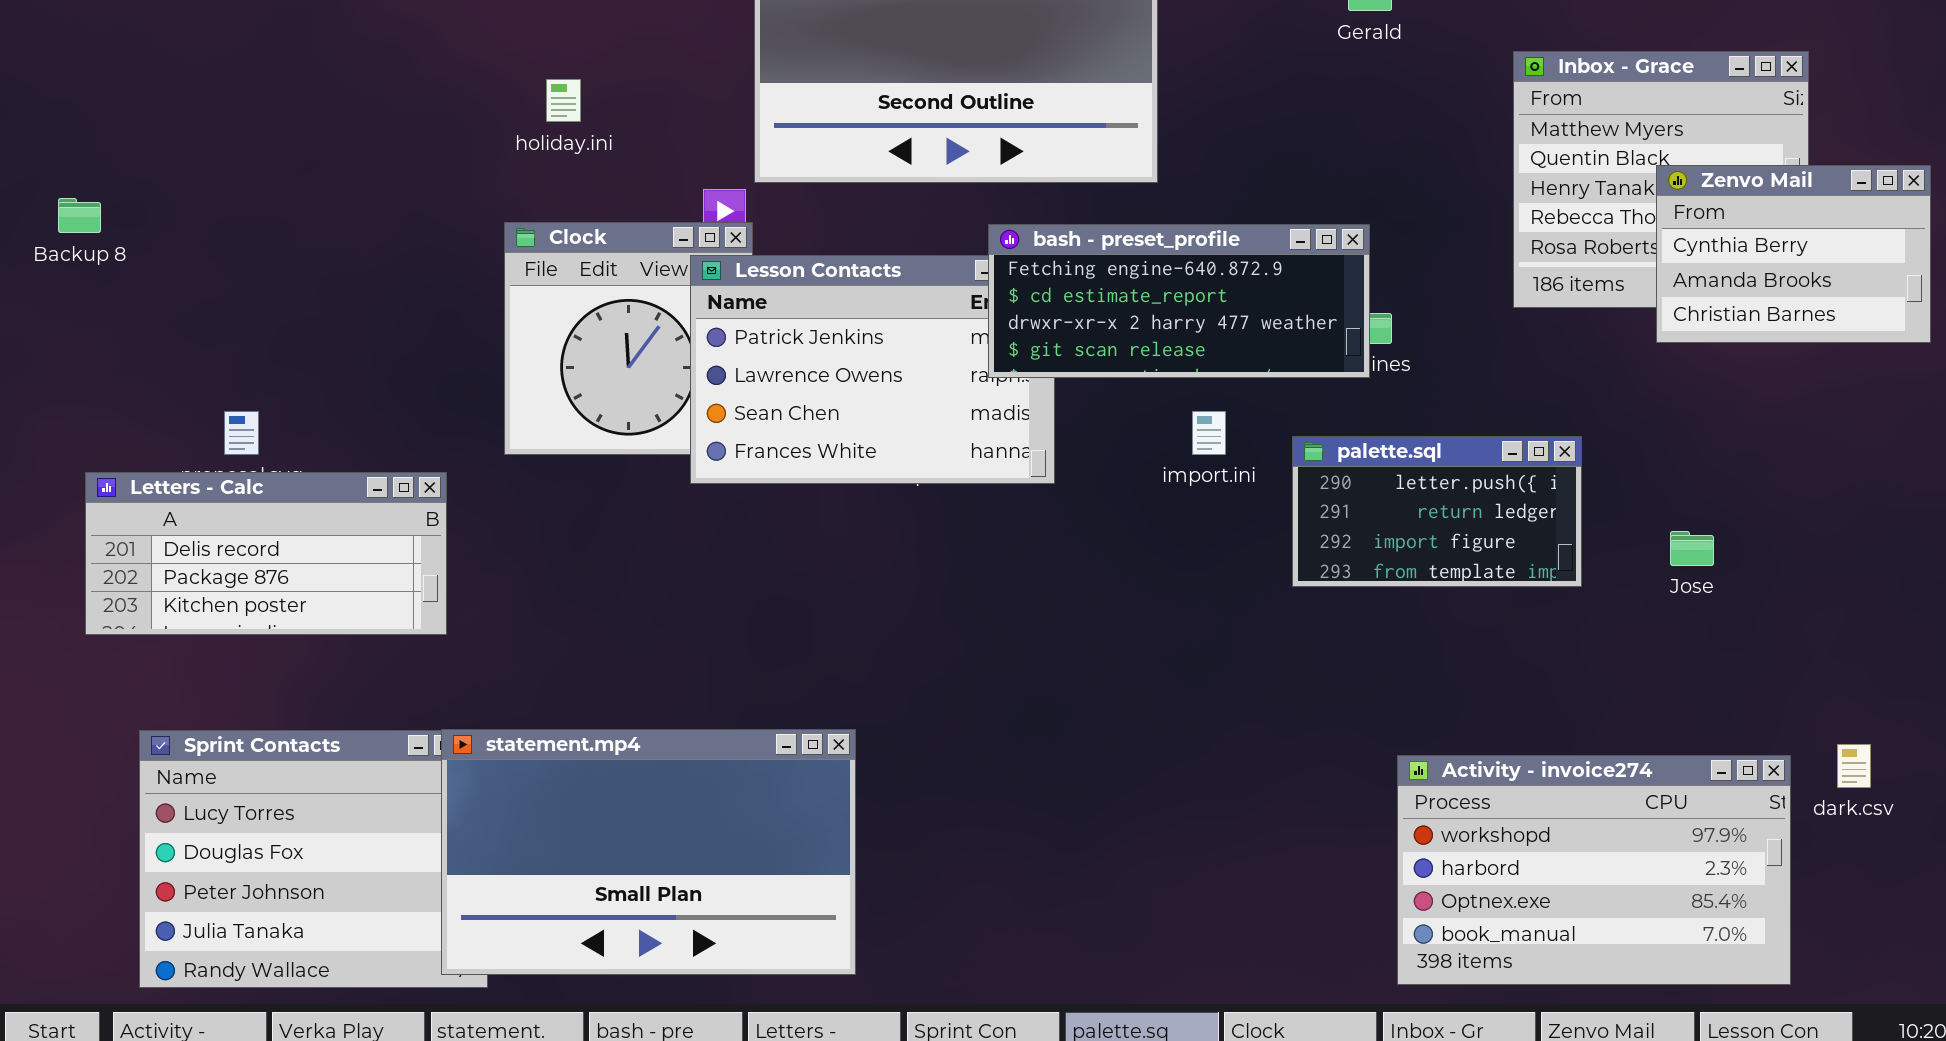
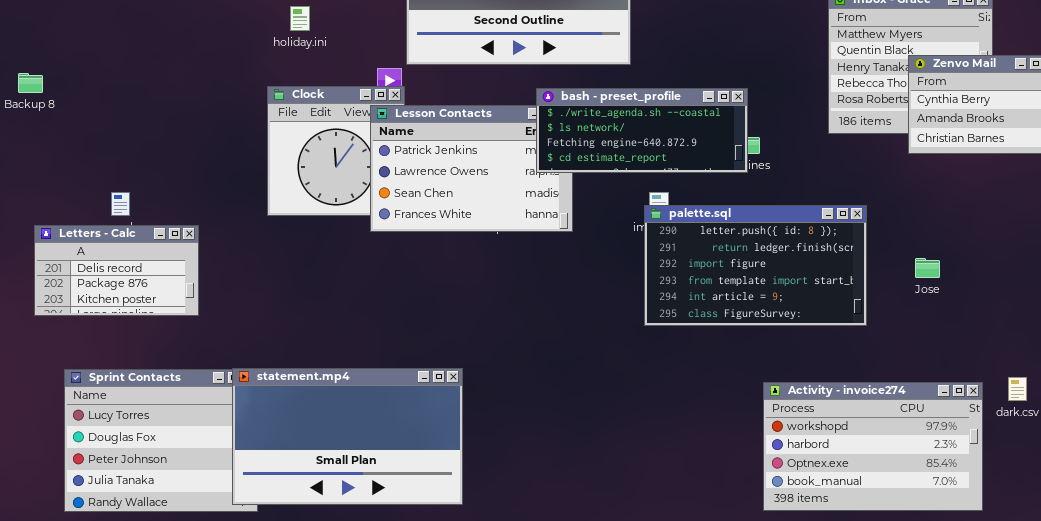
bash - preset_profile: [988,224,1370,378] -> [536,88,748,173], scrolled up 2 rows
palette.sql: [1292,436,1582,587] -> [644,205,867,326], resized
Letters - Calc: [85,472,447,635] -> [34,225,199,316], resized

